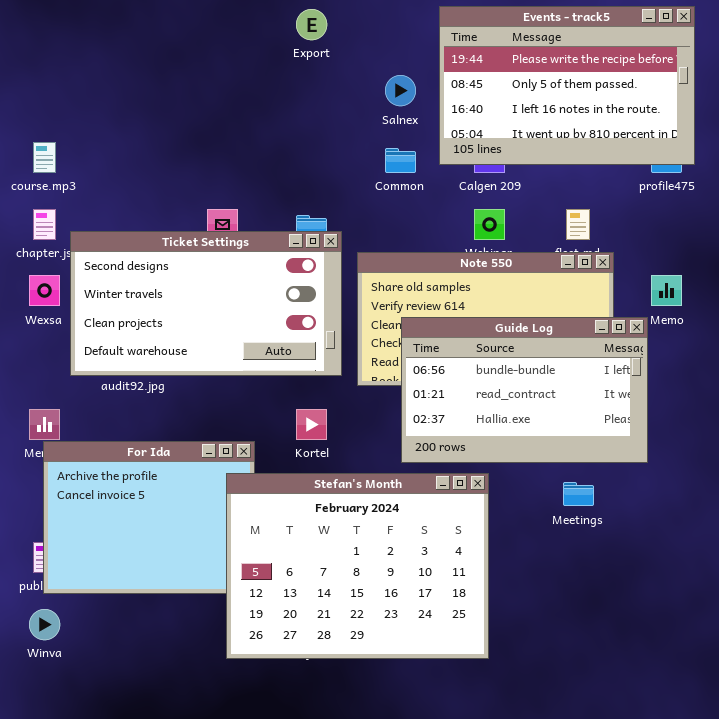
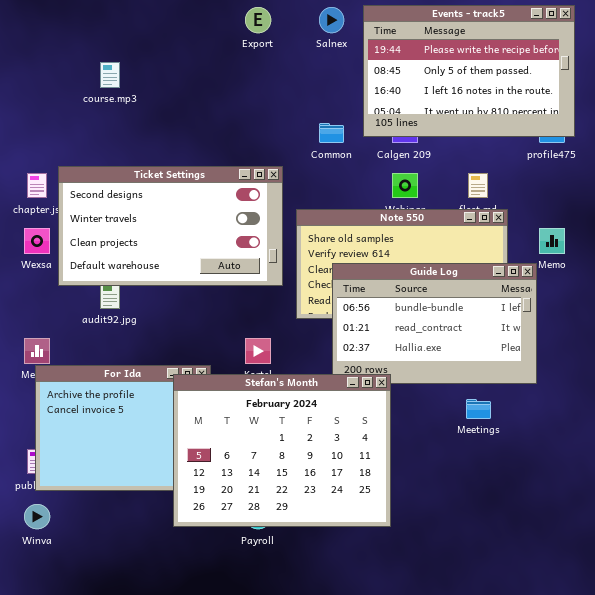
Salnex: [385,75,416,106] -> [319,7,344,33], moved
course.mp3: [33,142,56,173] -> [100,62,120,88], moved
Ticket Settings: [70,231,342,376] -> [58,166,283,286], moved
Stefan's Month: [226,473,489,659] -> [173,374,391,527], moved

